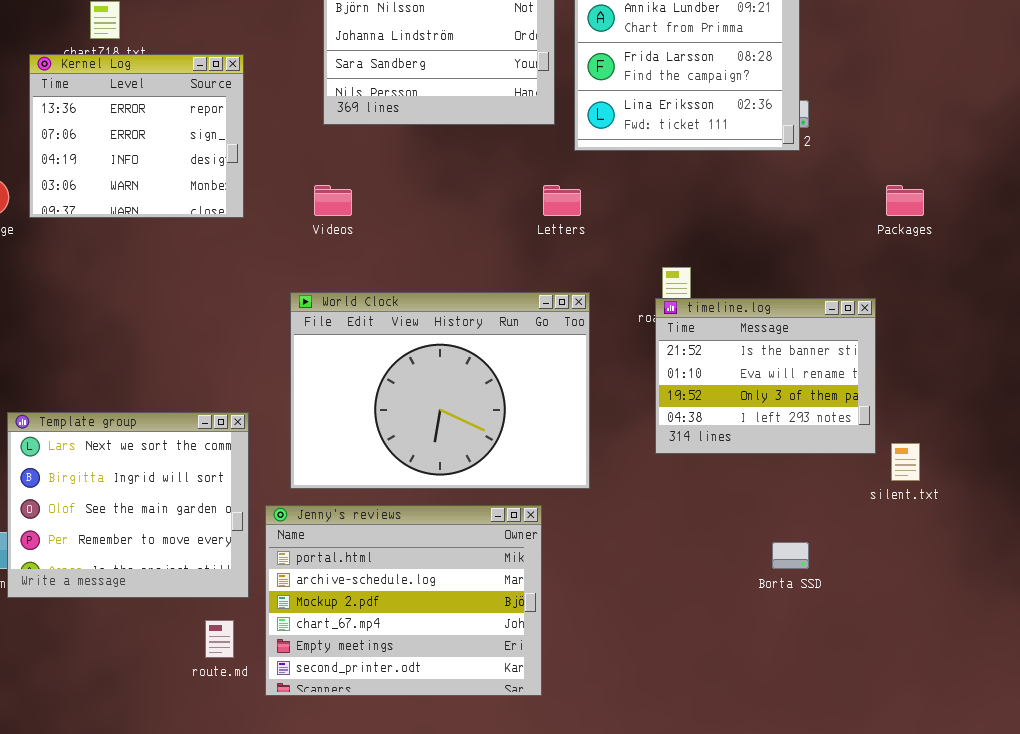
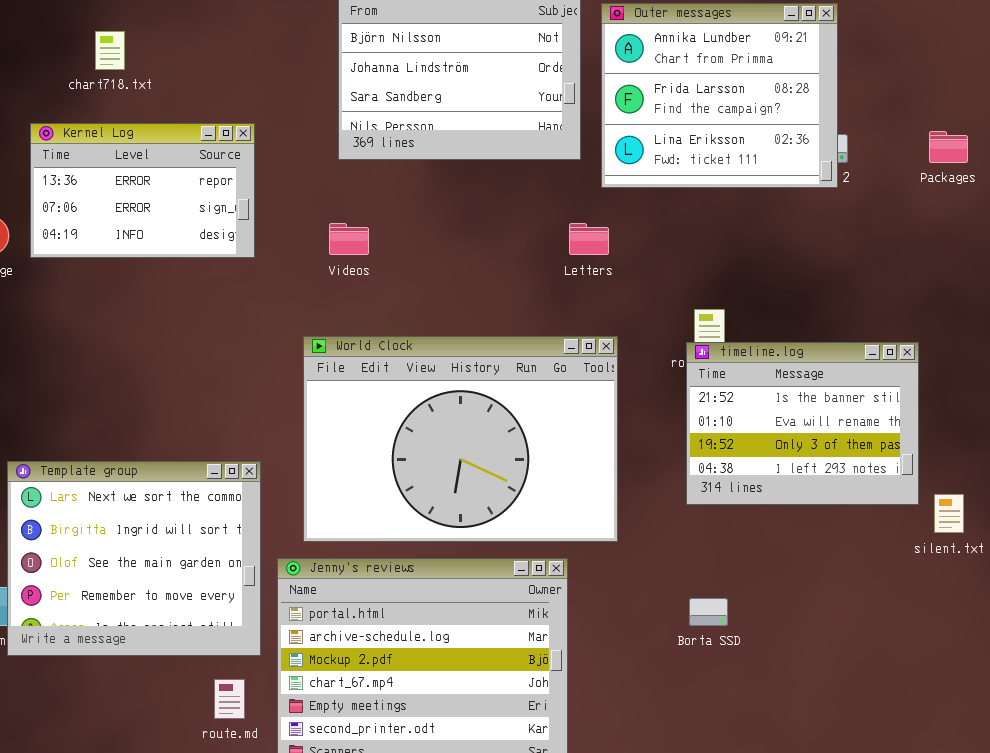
Kernel Log: [29,54,244,218] -> [30,123,255,258], resized
Packages: [886,185,924,216] -> [929,131,968,163], moved
Borta SSD: [772,542,809,569] -> [689,598,728,626], moved

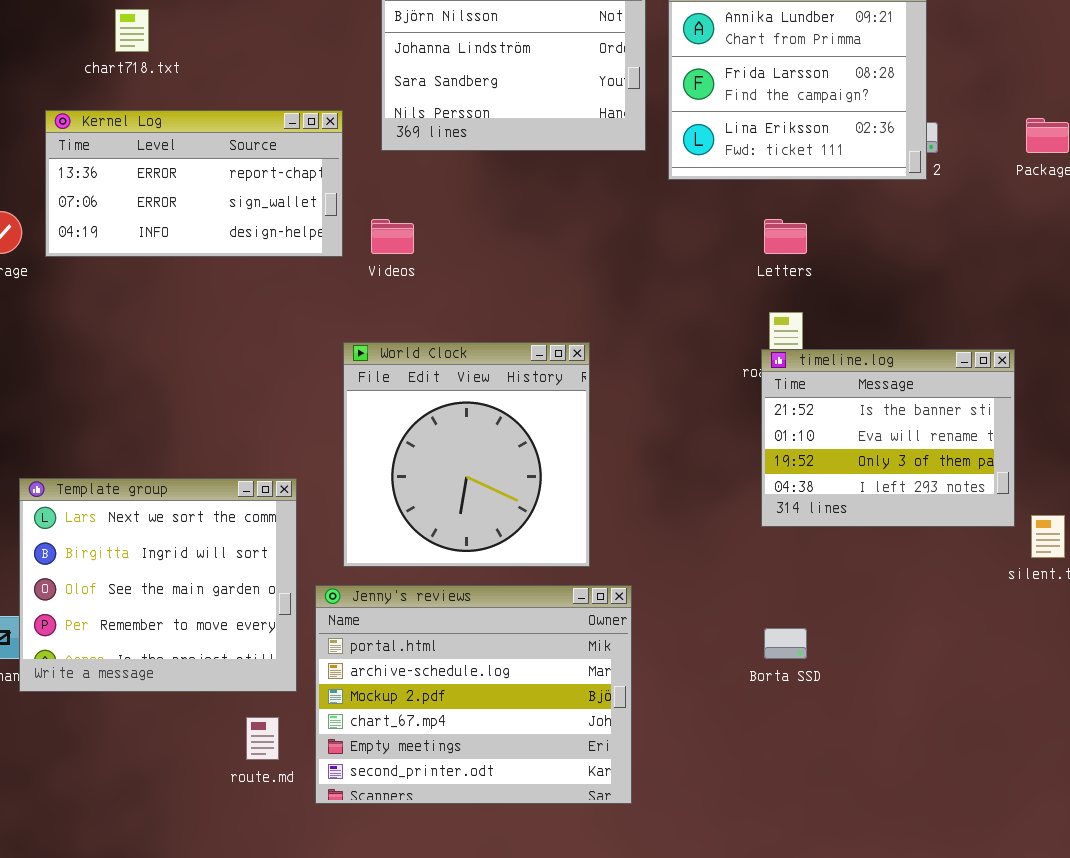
Kernel Log: [30,123,255,258] -> [45,110,343,257], resized
Letters: [569,223,609,255] -> [764,219,807,254], moved
World Clock: [303,336,618,542] -> [343,342,590,567], resized

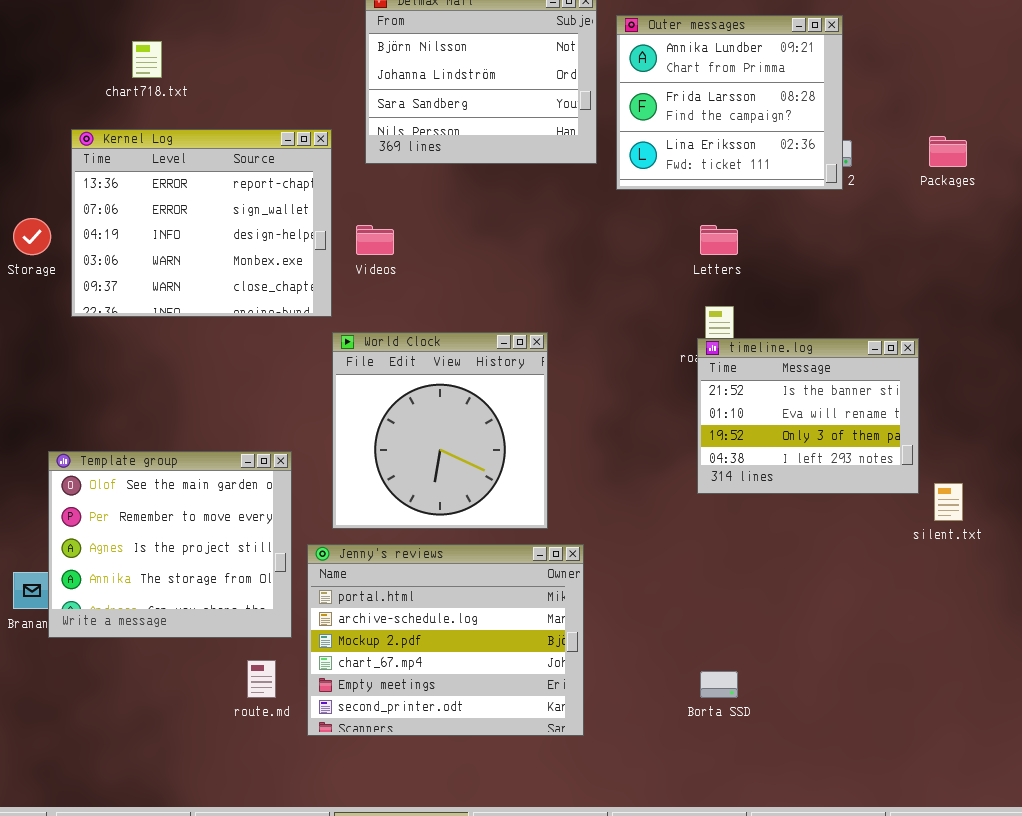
Kernel Log: [45,110,343,257] -> [71,129,332,317], resized
Template group: [19,478,297,692] -> [48,451,292,638], scrolled down 2 rows
Borta SSD: [764,628,807,659] -> [700,671,738,698], moved

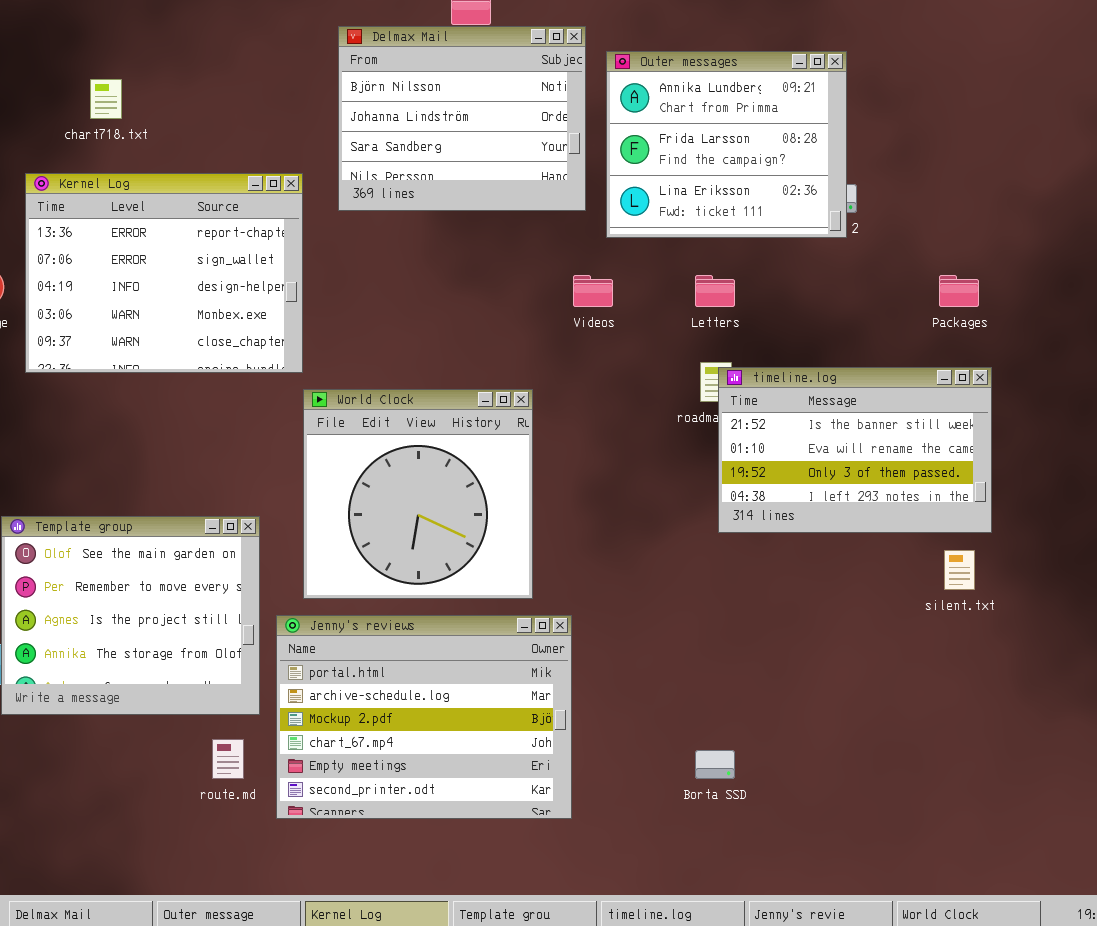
Packages: [929,136,967,167] -> [939,275,979,307], moved
Videos: [356,225,394,255] -> [573,275,613,307], moved
timeline.log: [697,338,919,494] -> [718,367,992,533], moved, resized

